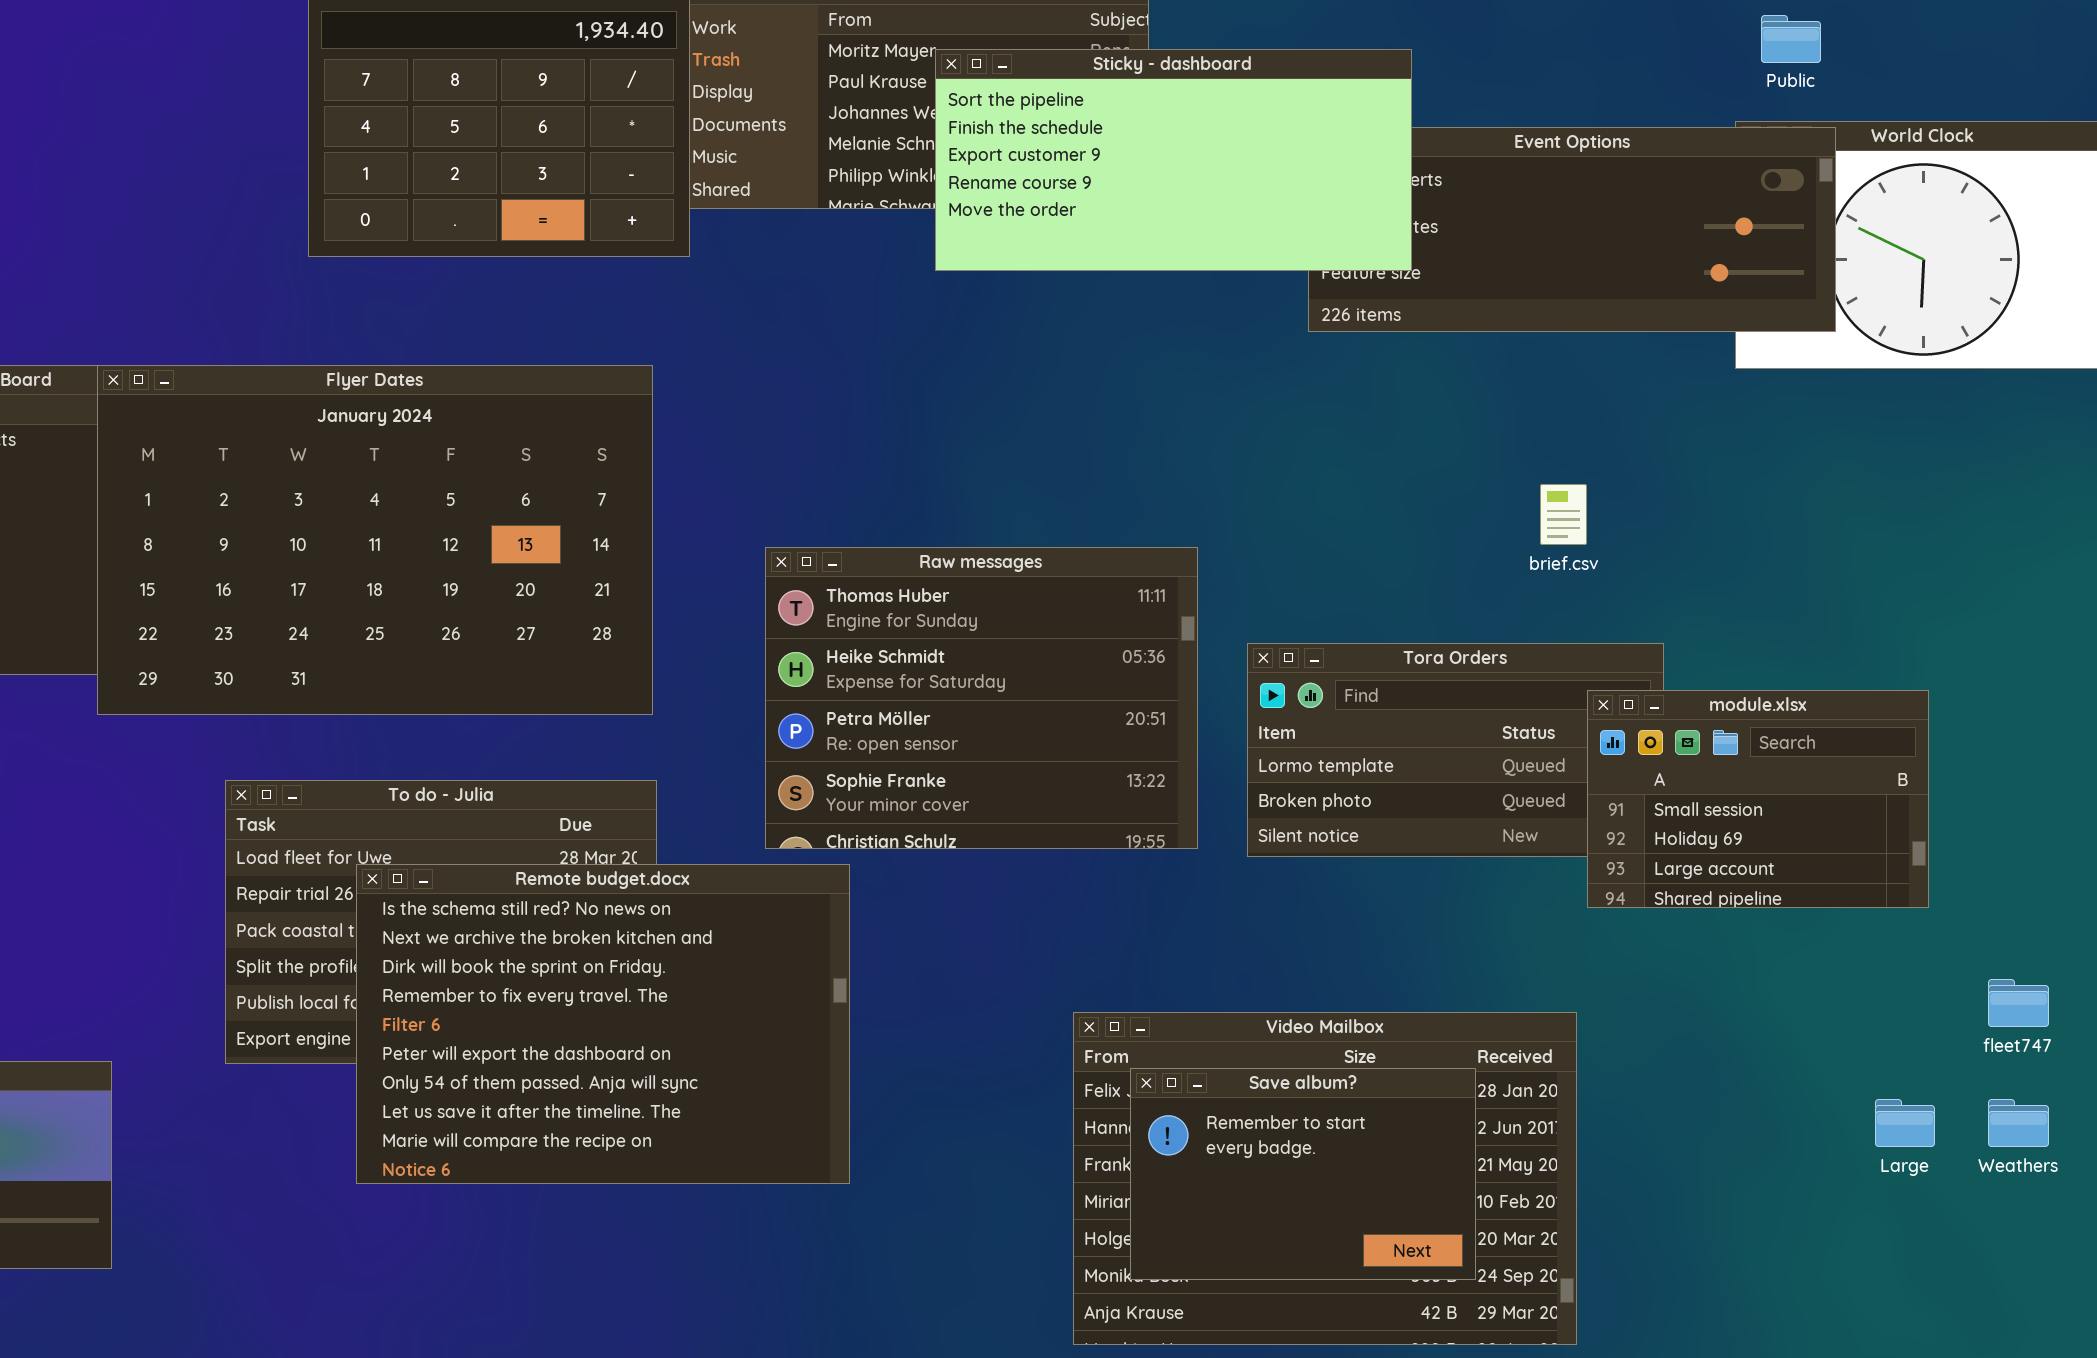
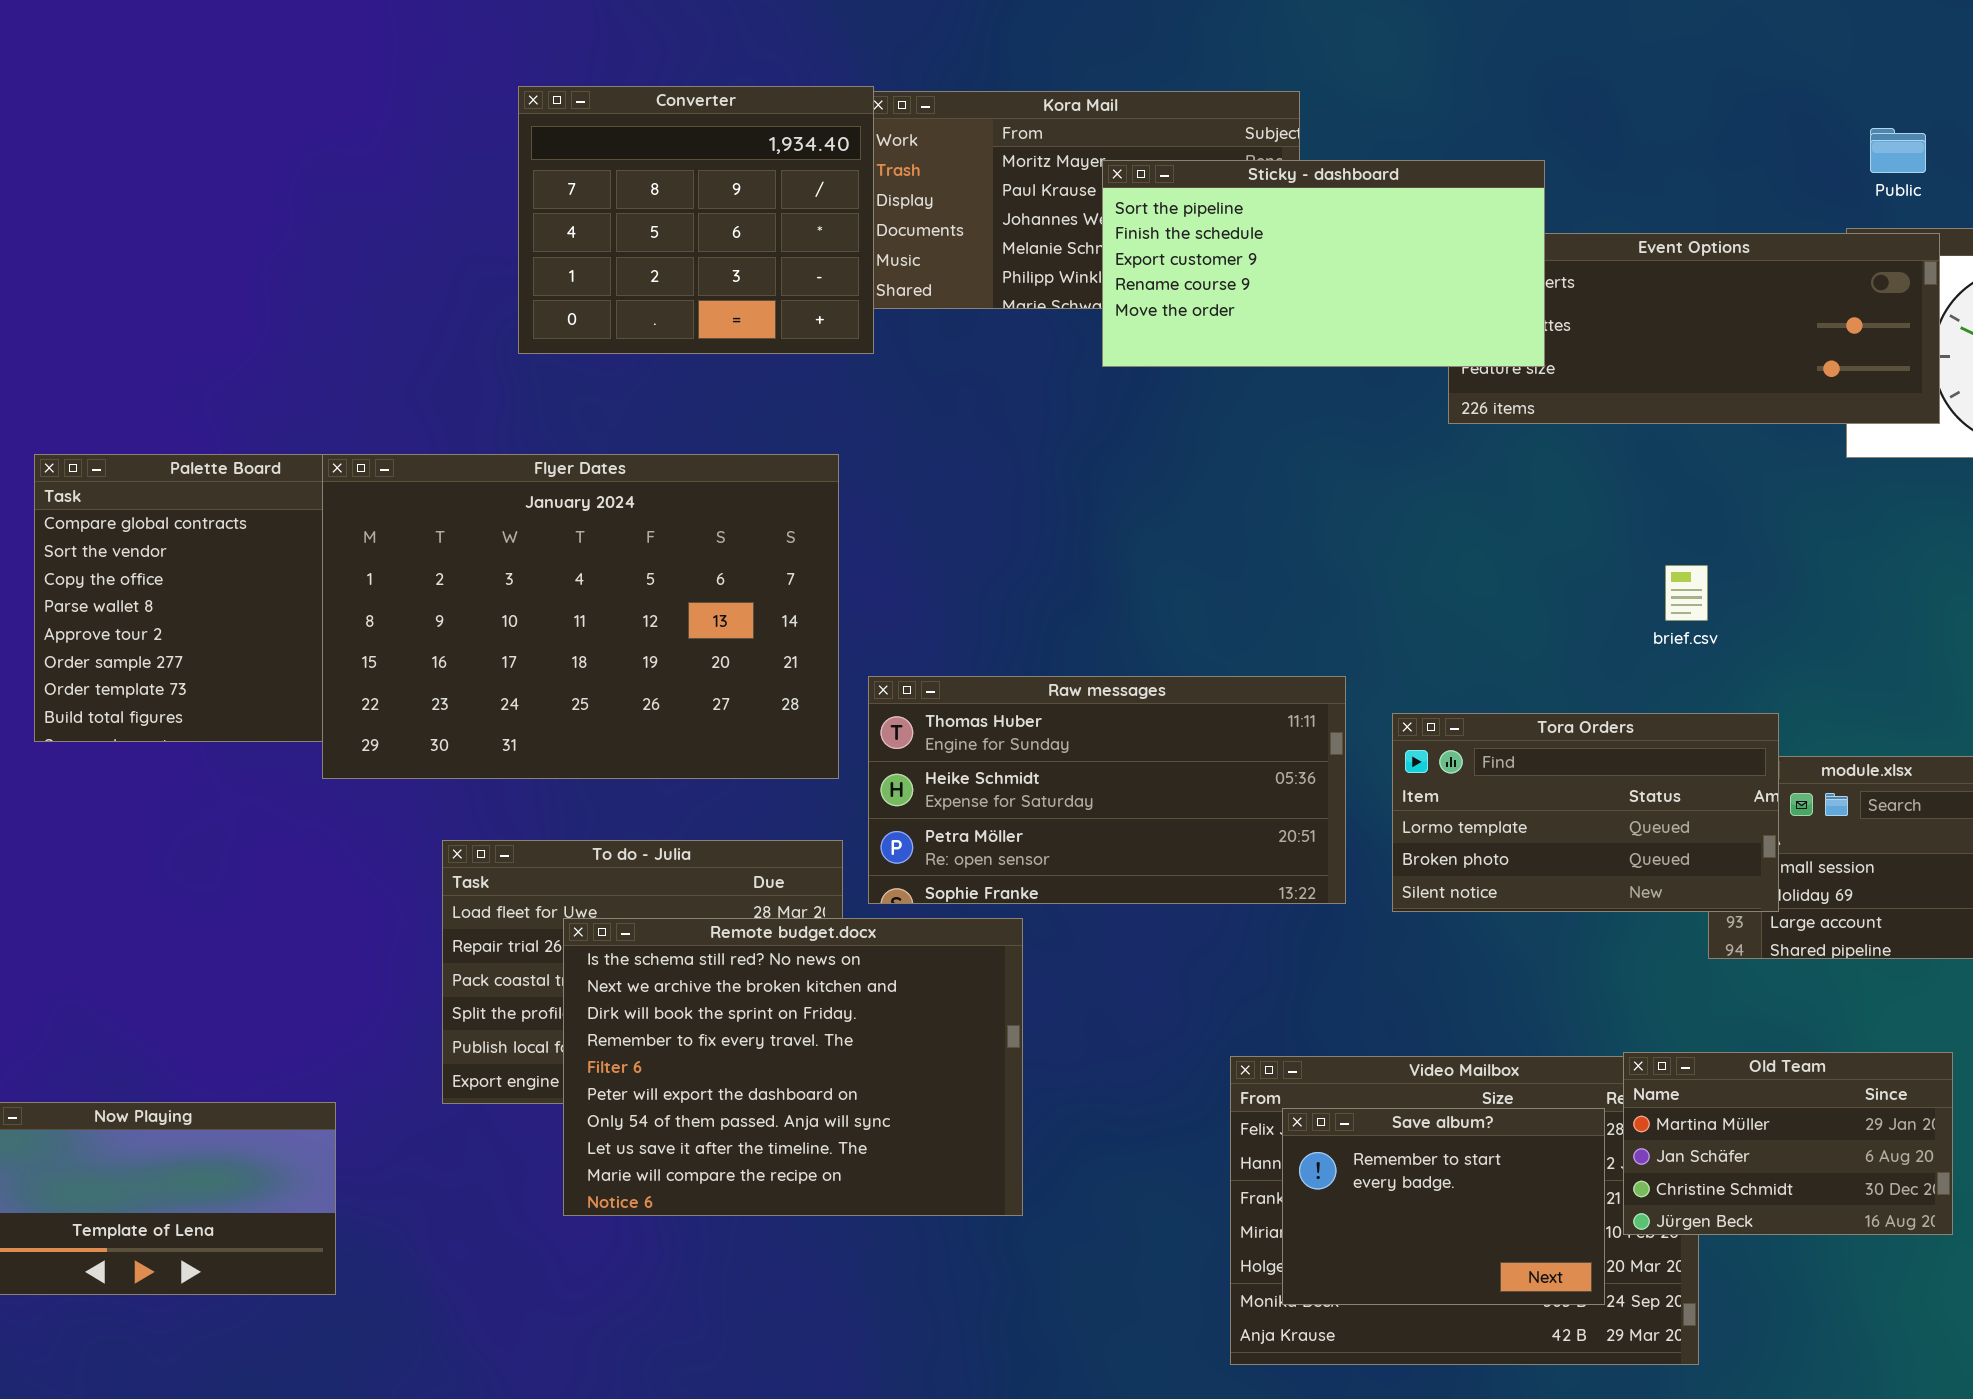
Raw messages: [765,547,1198,849] -> [868,676,1346,904], resized
Tora Orders: [1247,643,1664,857] -> [1392,713,1779,912], raised
Old Team: none -> [1623,1052,1953,1235], opened

